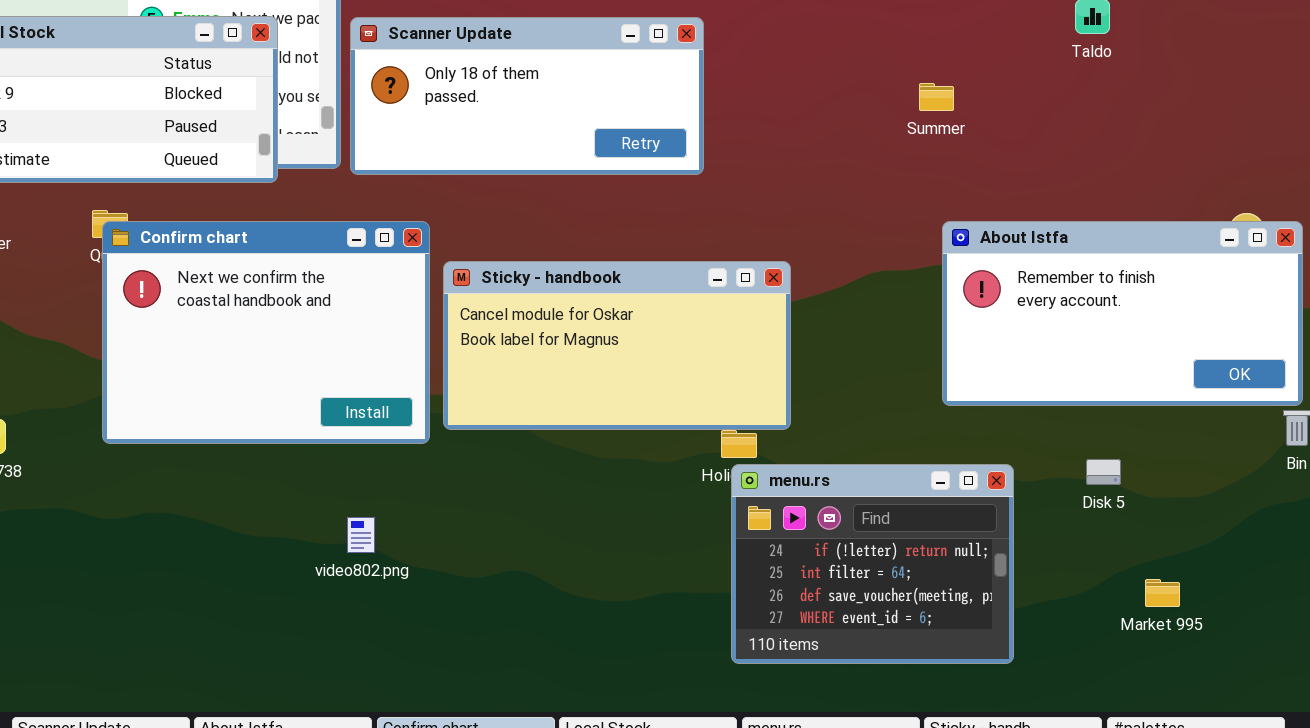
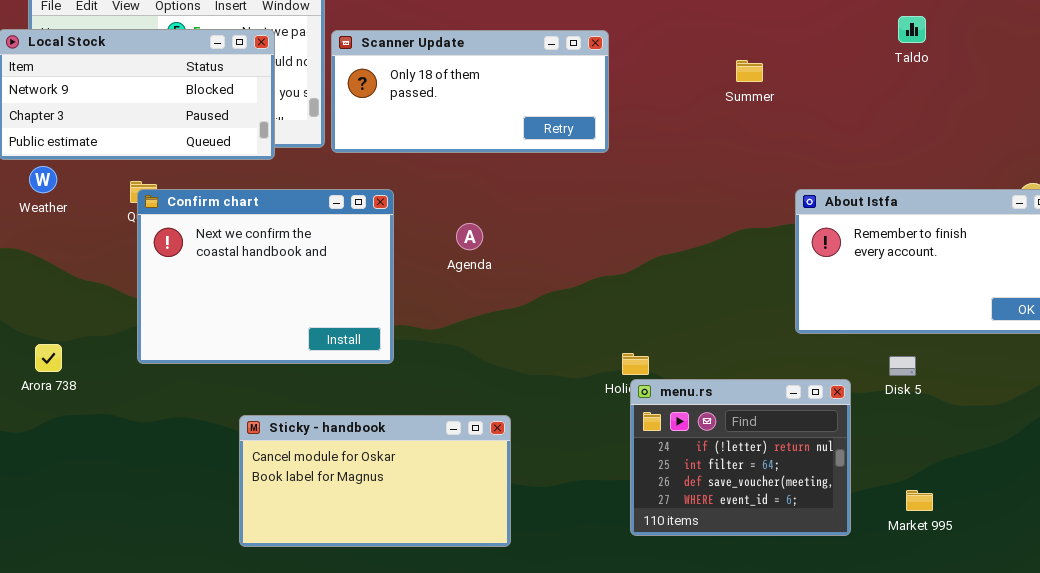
Summer: [919,83,954,111] -> [736,60,763,82], moved
Sticky - handbook: [443,261,791,430] -> [239,415,511,547], moved
Disk 5: [1086,459,1121,485] -> [889,356,916,376], moved
Market 995: [1145,579,1180,607] -> [906,490,933,511], moved

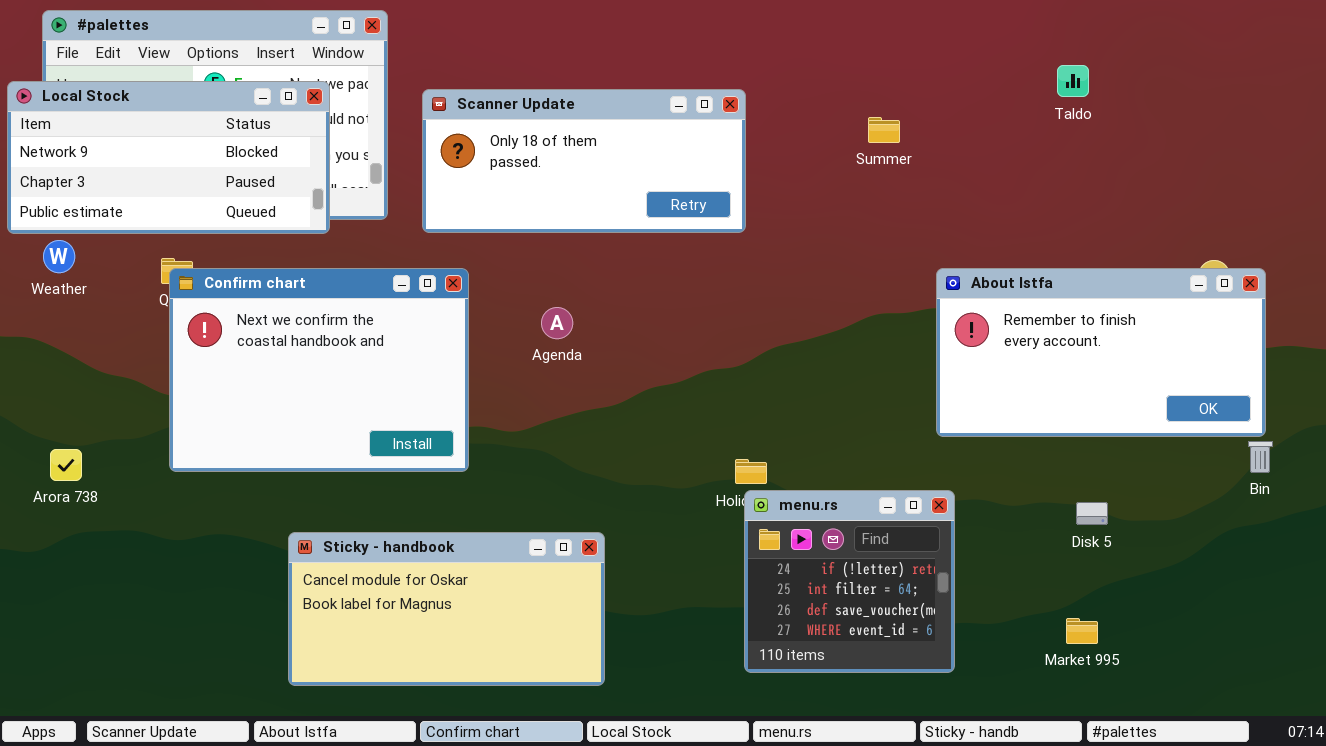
Scanner Update: [331,30,609,153] -> [422,89,746,233], moved
Disk 5: [889,356,916,376] -> [1076,502,1108,525], moved
menu.rs: [630,379,851,536] -> [744,490,955,673], resized

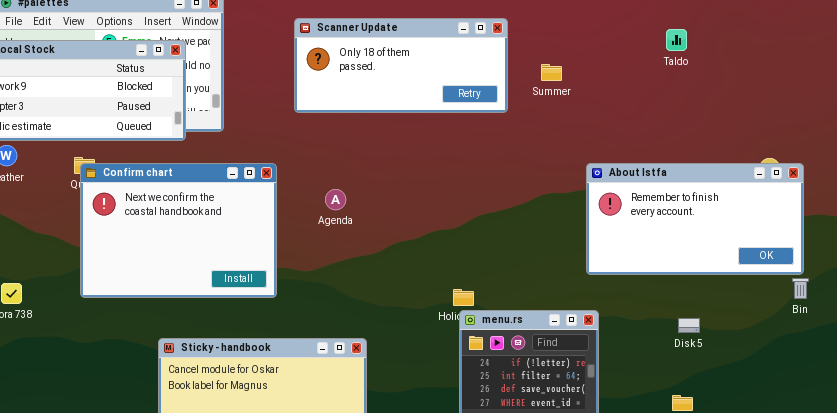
Scanner Update: [422,89,746,233] -> [294,18,508,113], moved

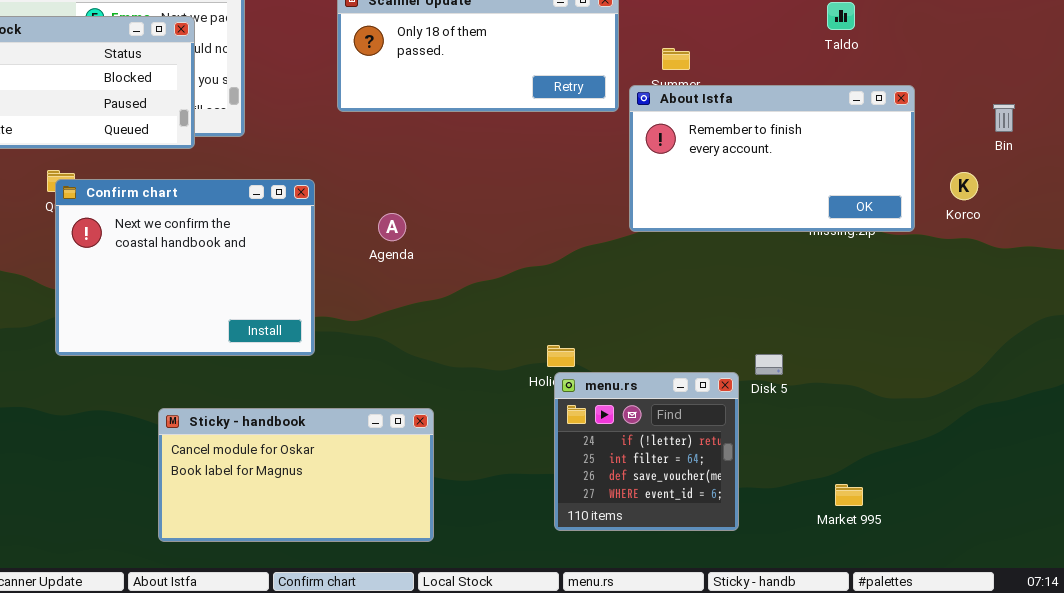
About Istfa: [586,163,804,275] -> [629,85,915,232], moved
Bin: [792,278,809,299] -> [993,104,1015,132], moved
Disk 5: [678,318,700,333] -> [755,354,783,375], moved

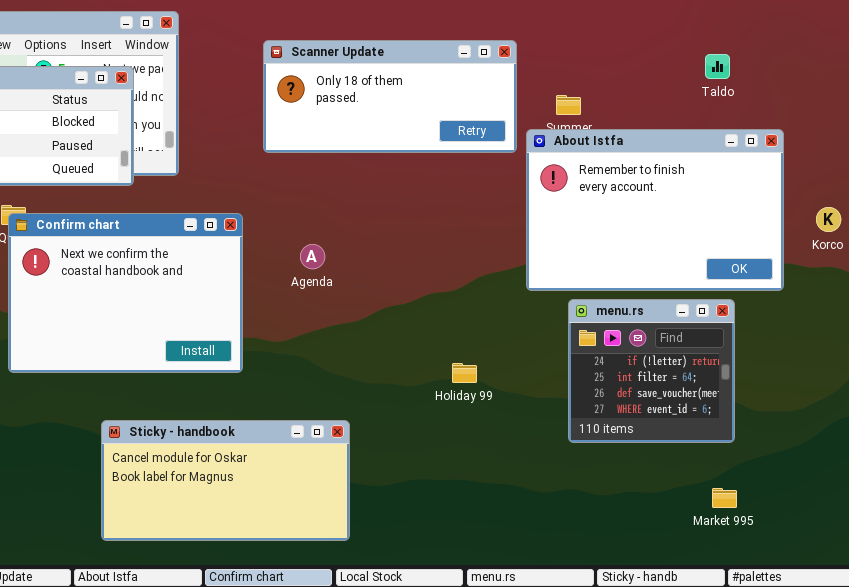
About Istfa: [629,85,915,232] -> [526,129,784,291], resized
menu.rs: [554,372,739,531] -> [568,299,735,443], moved

